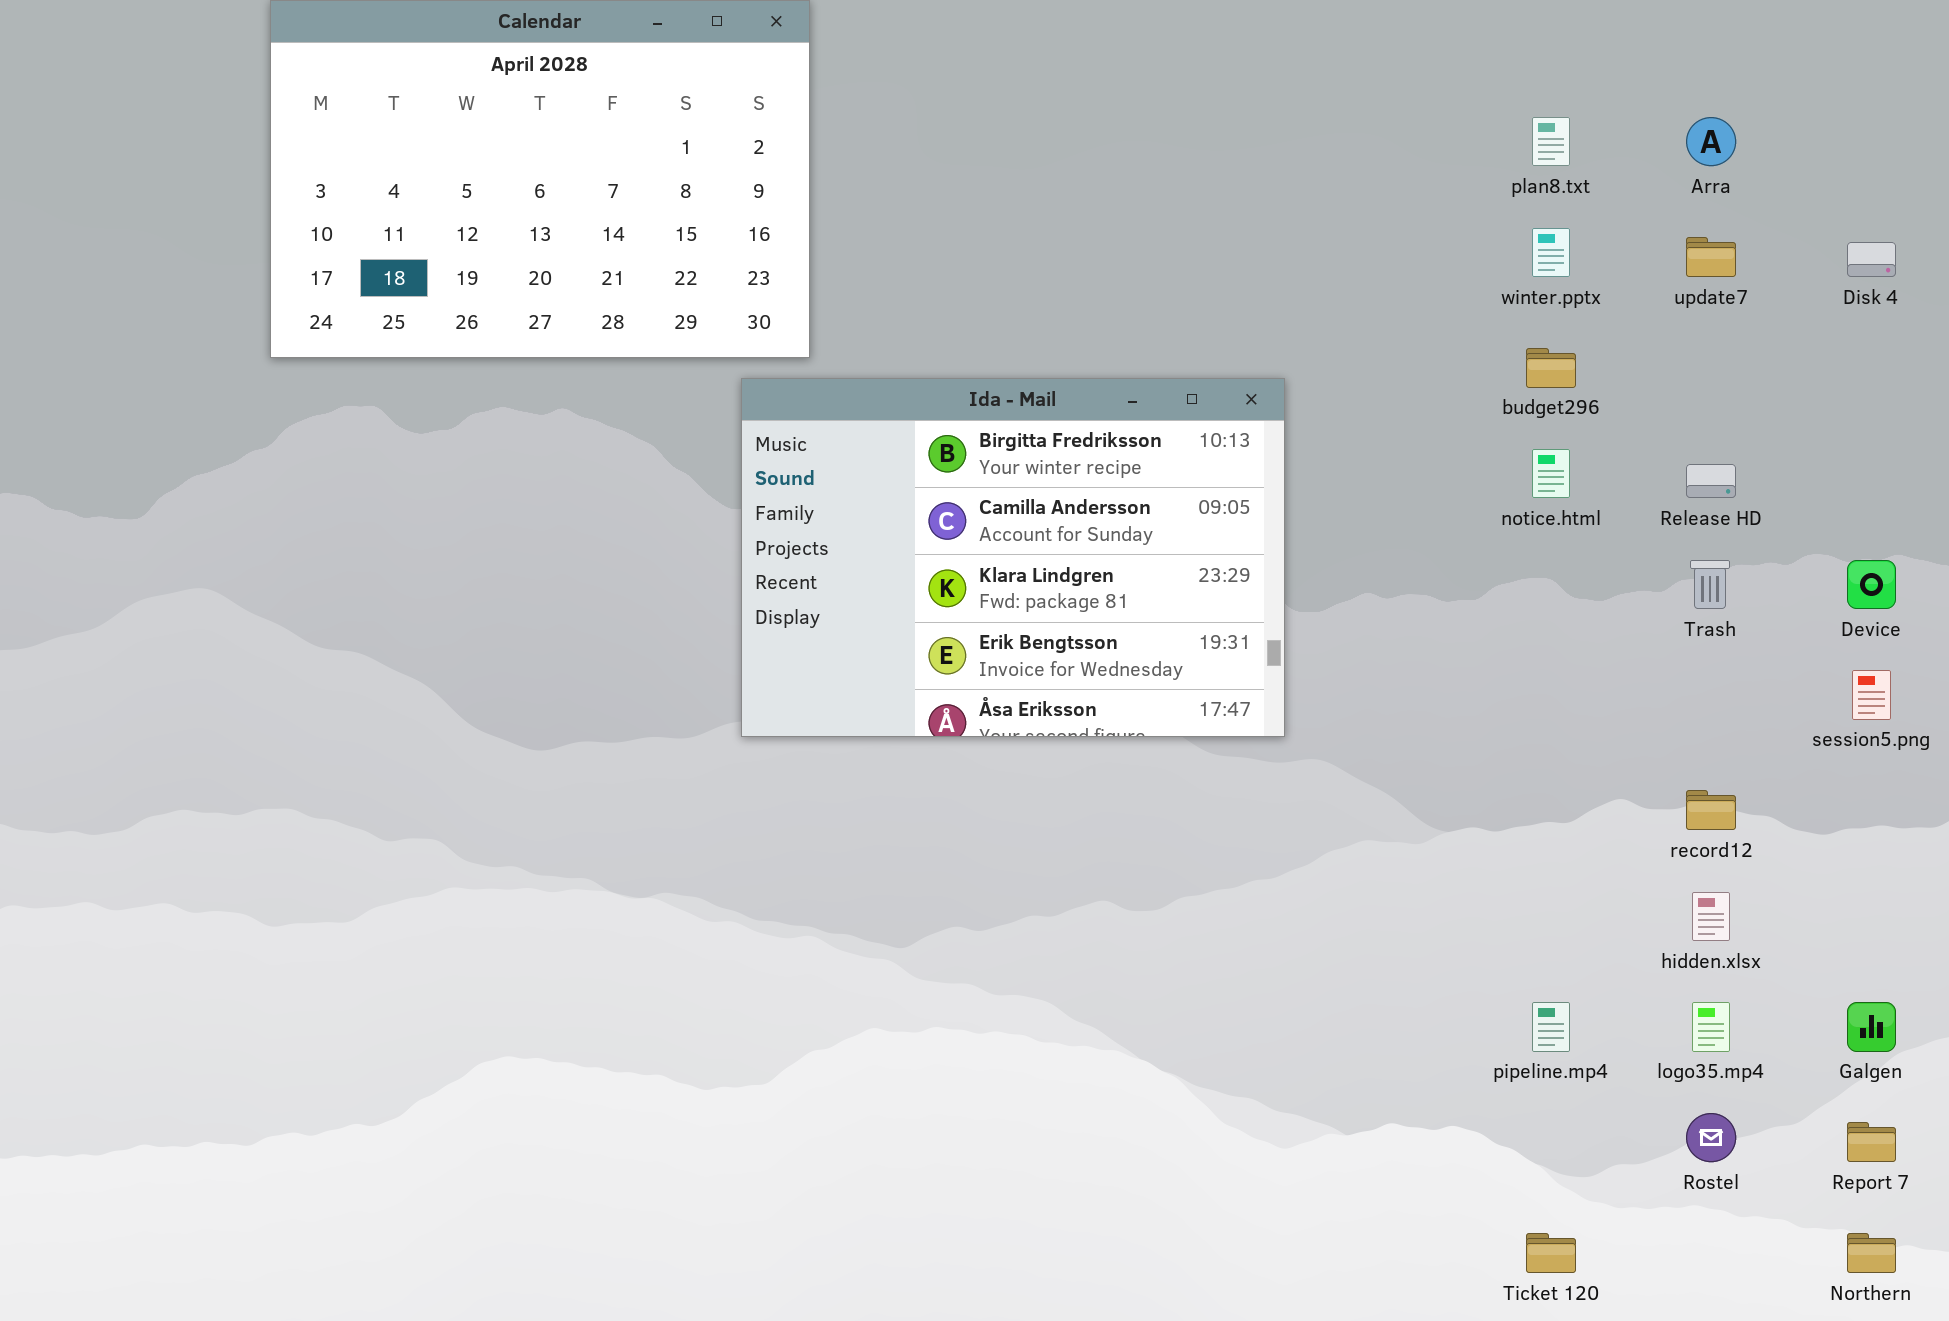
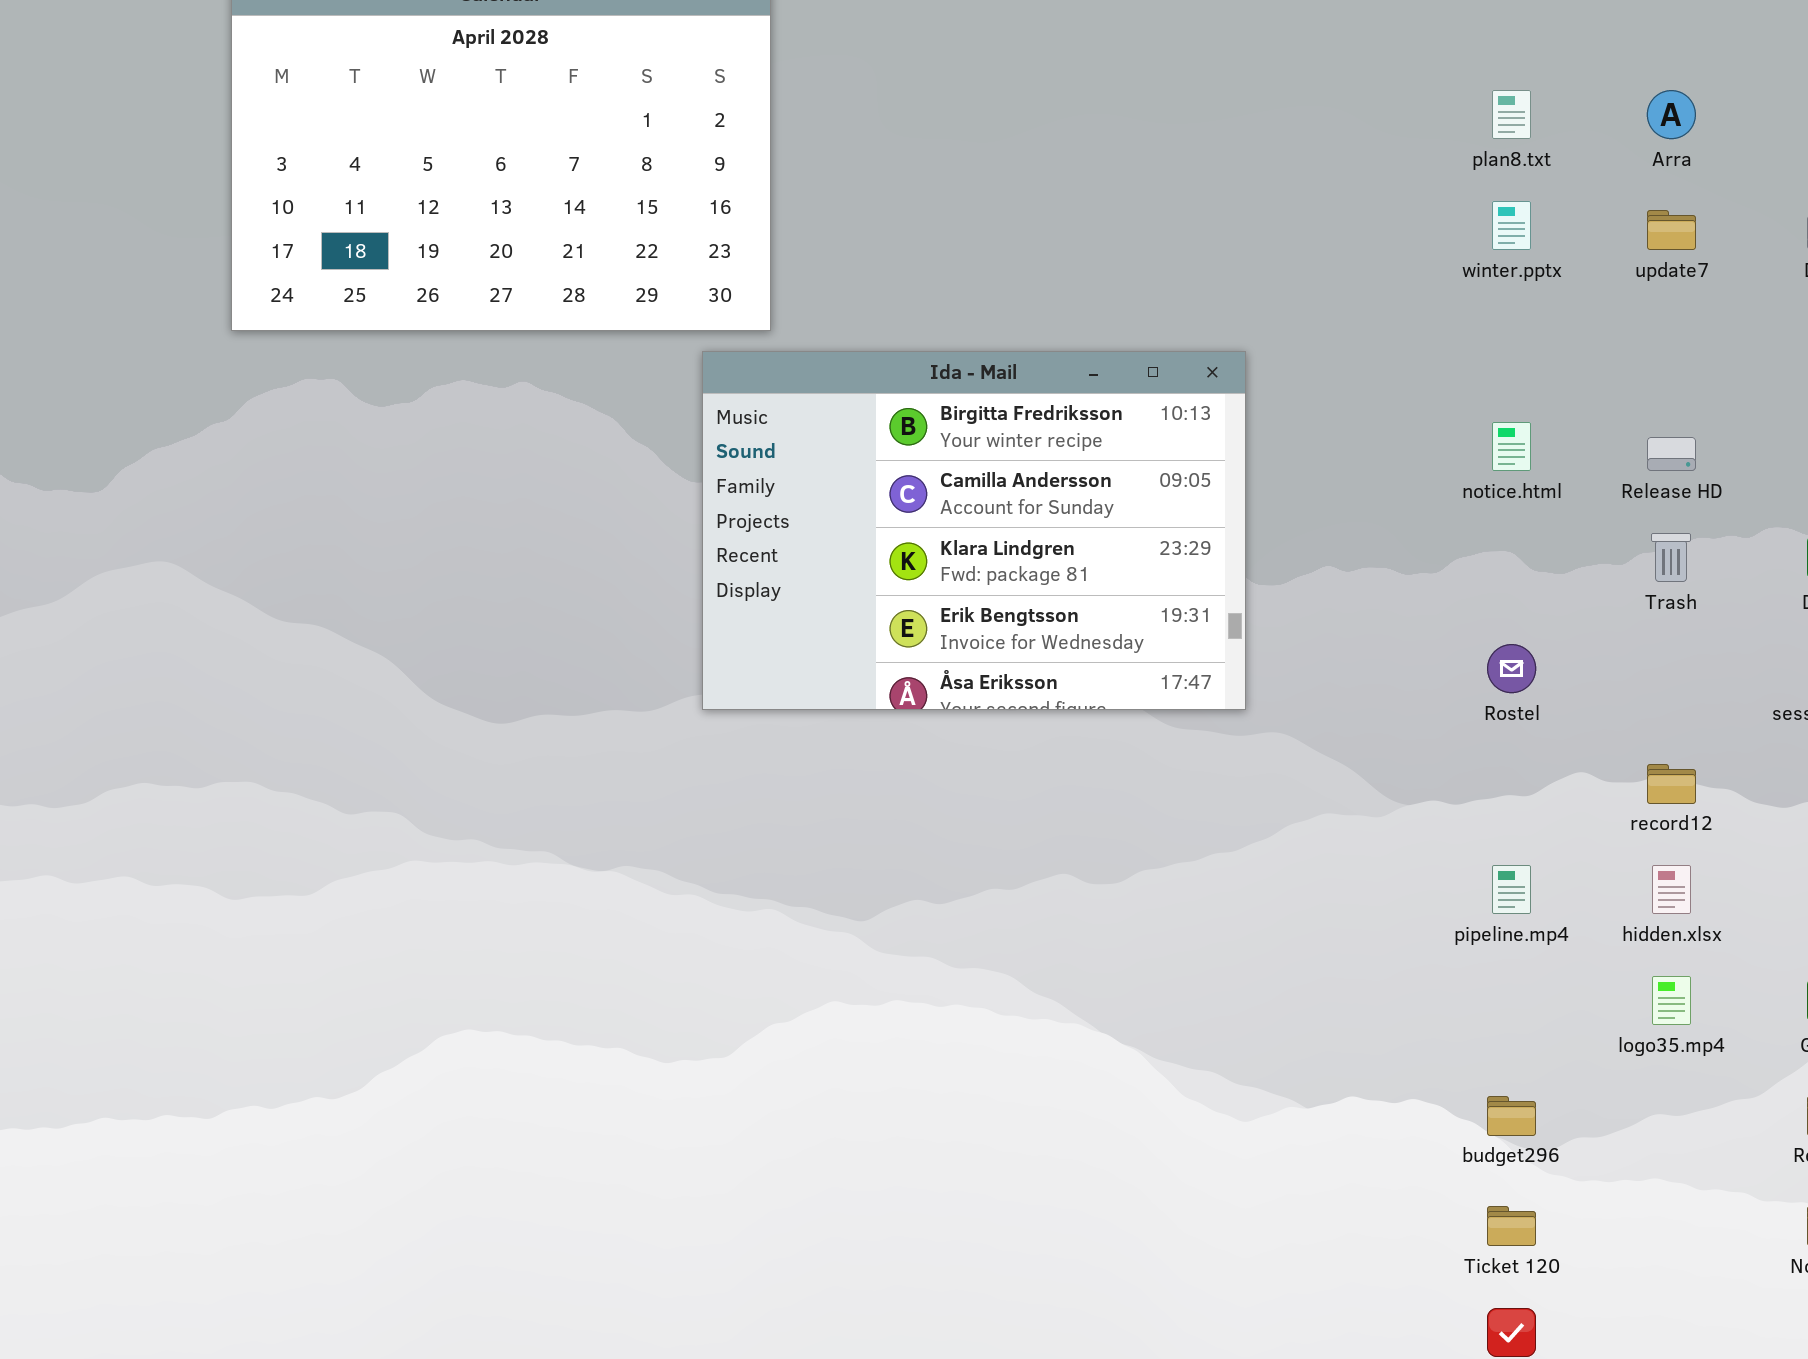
budget296: [1526,348,1576,388] -> [1487,1096,1536,1136], moved
pipeline.mp4: [1532,1002,1570,1052] -> [1492,865,1531,914], moved
Rostel: [1686,1113,1736,1162] -> [1487,644,1536,693], moved

